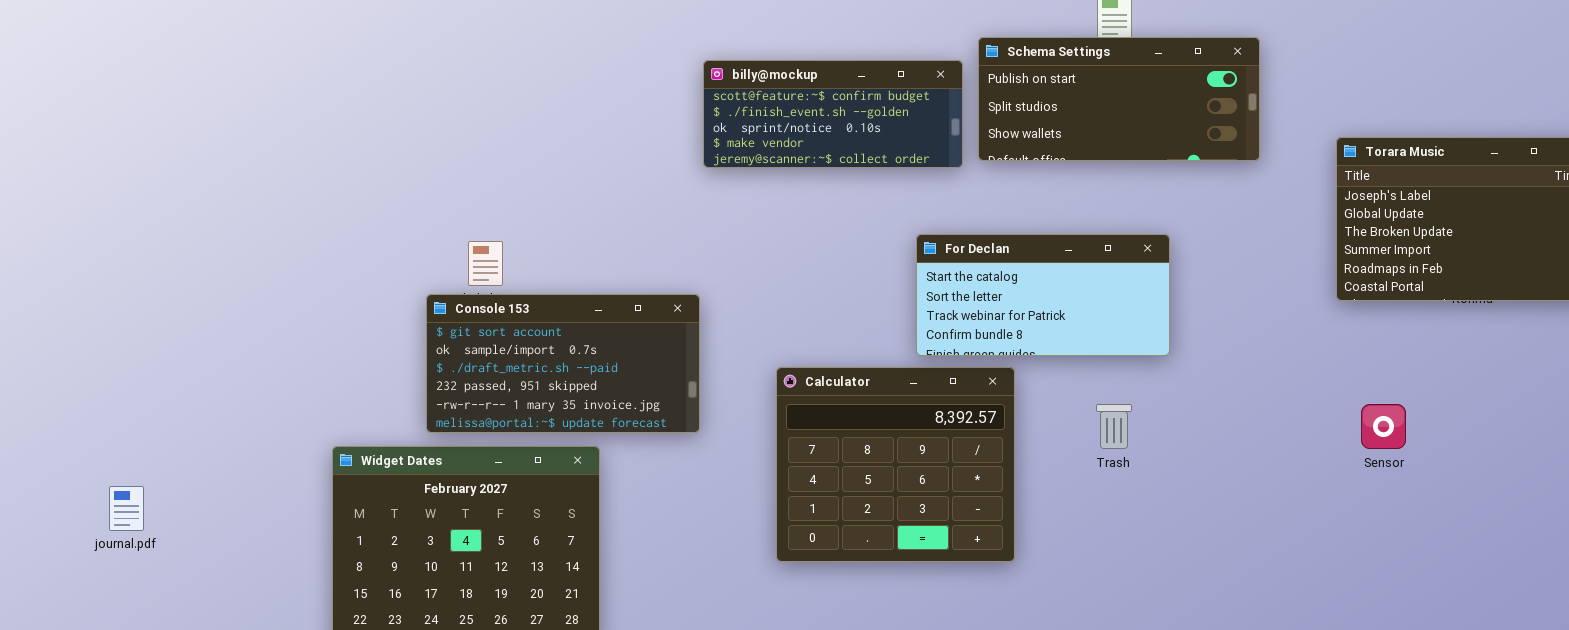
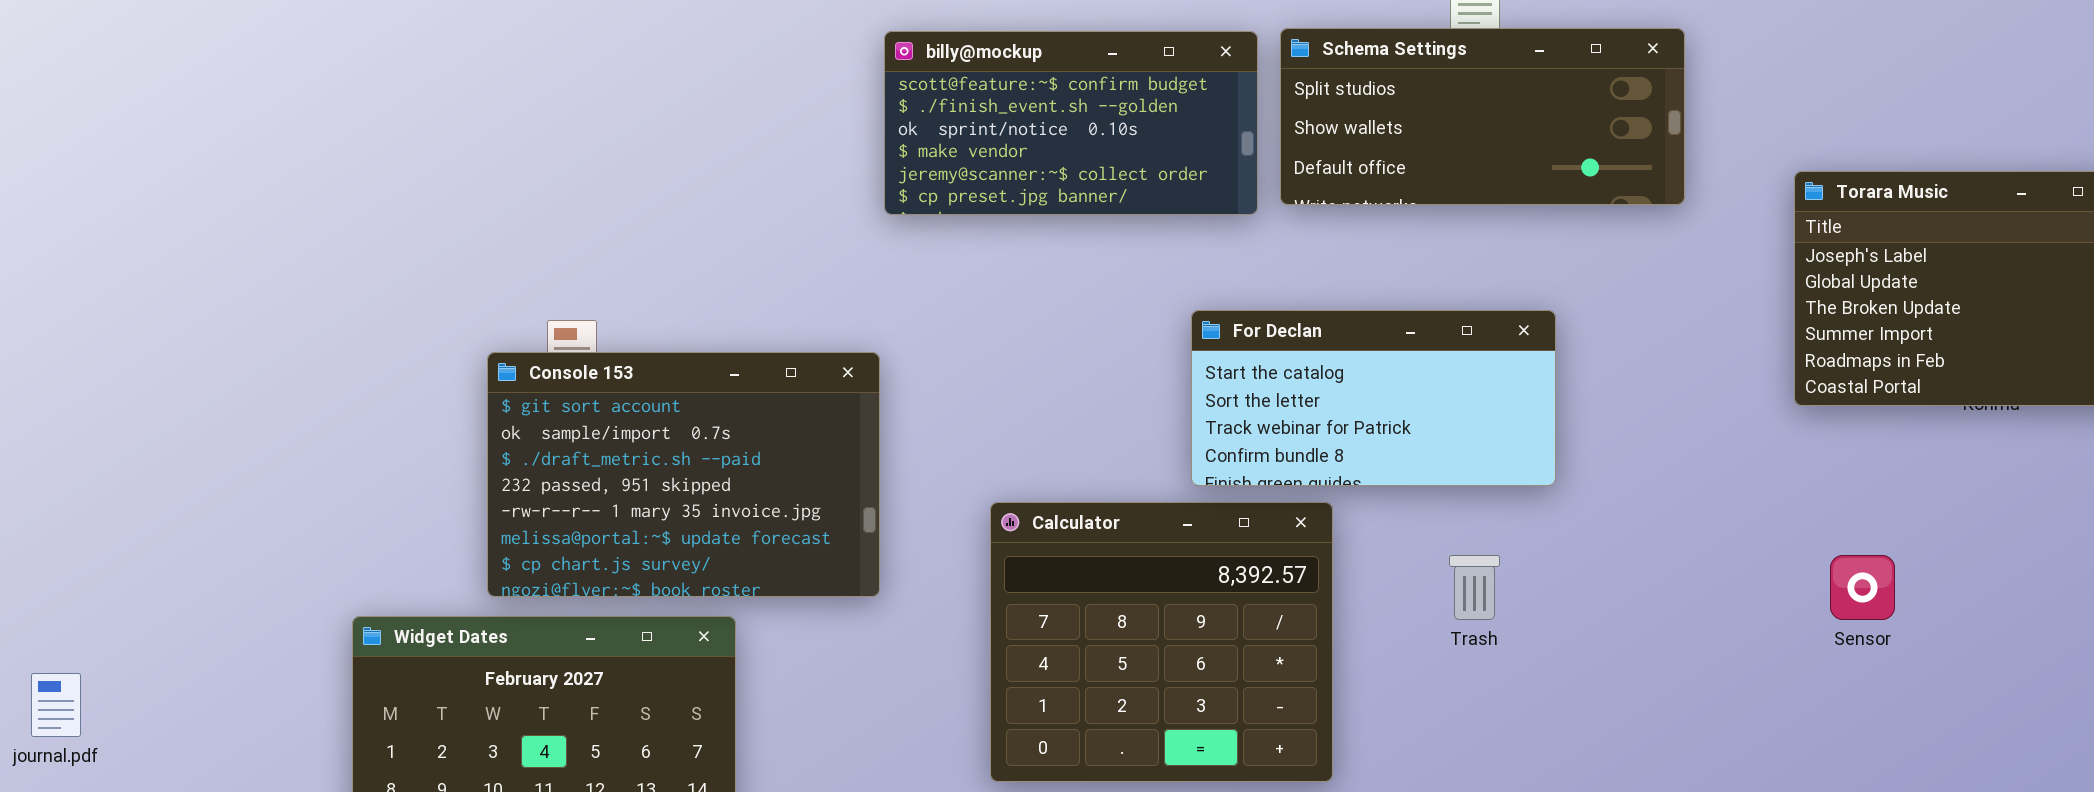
Schema Settings: [978,37,1260,161] -> [1280,28,1685,205], scrolled down 1 row
billy@mockup: [703,60,963,168] -> [884,31,1258,215], resized
Console 153: [426,294,700,433] -> [487,352,880,597], resized

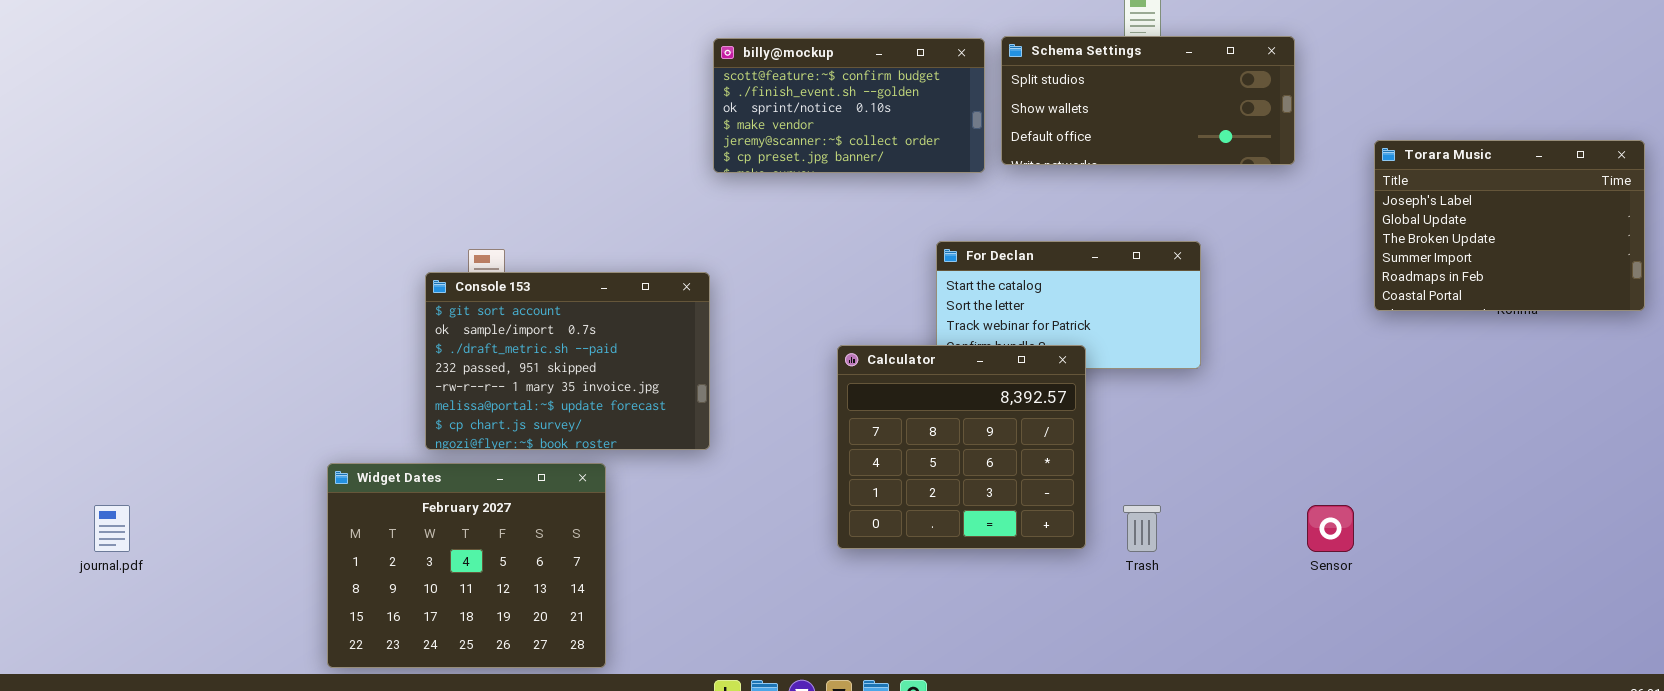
Calculator: [990,502,1333,782] -> [837,345,1086,549], moved
Trash: [1449,555,1500,620] -> [1123,505,1161,552], moved
Sensor: [1830,555,1895,620] -> [1307,505,1354,552], moved

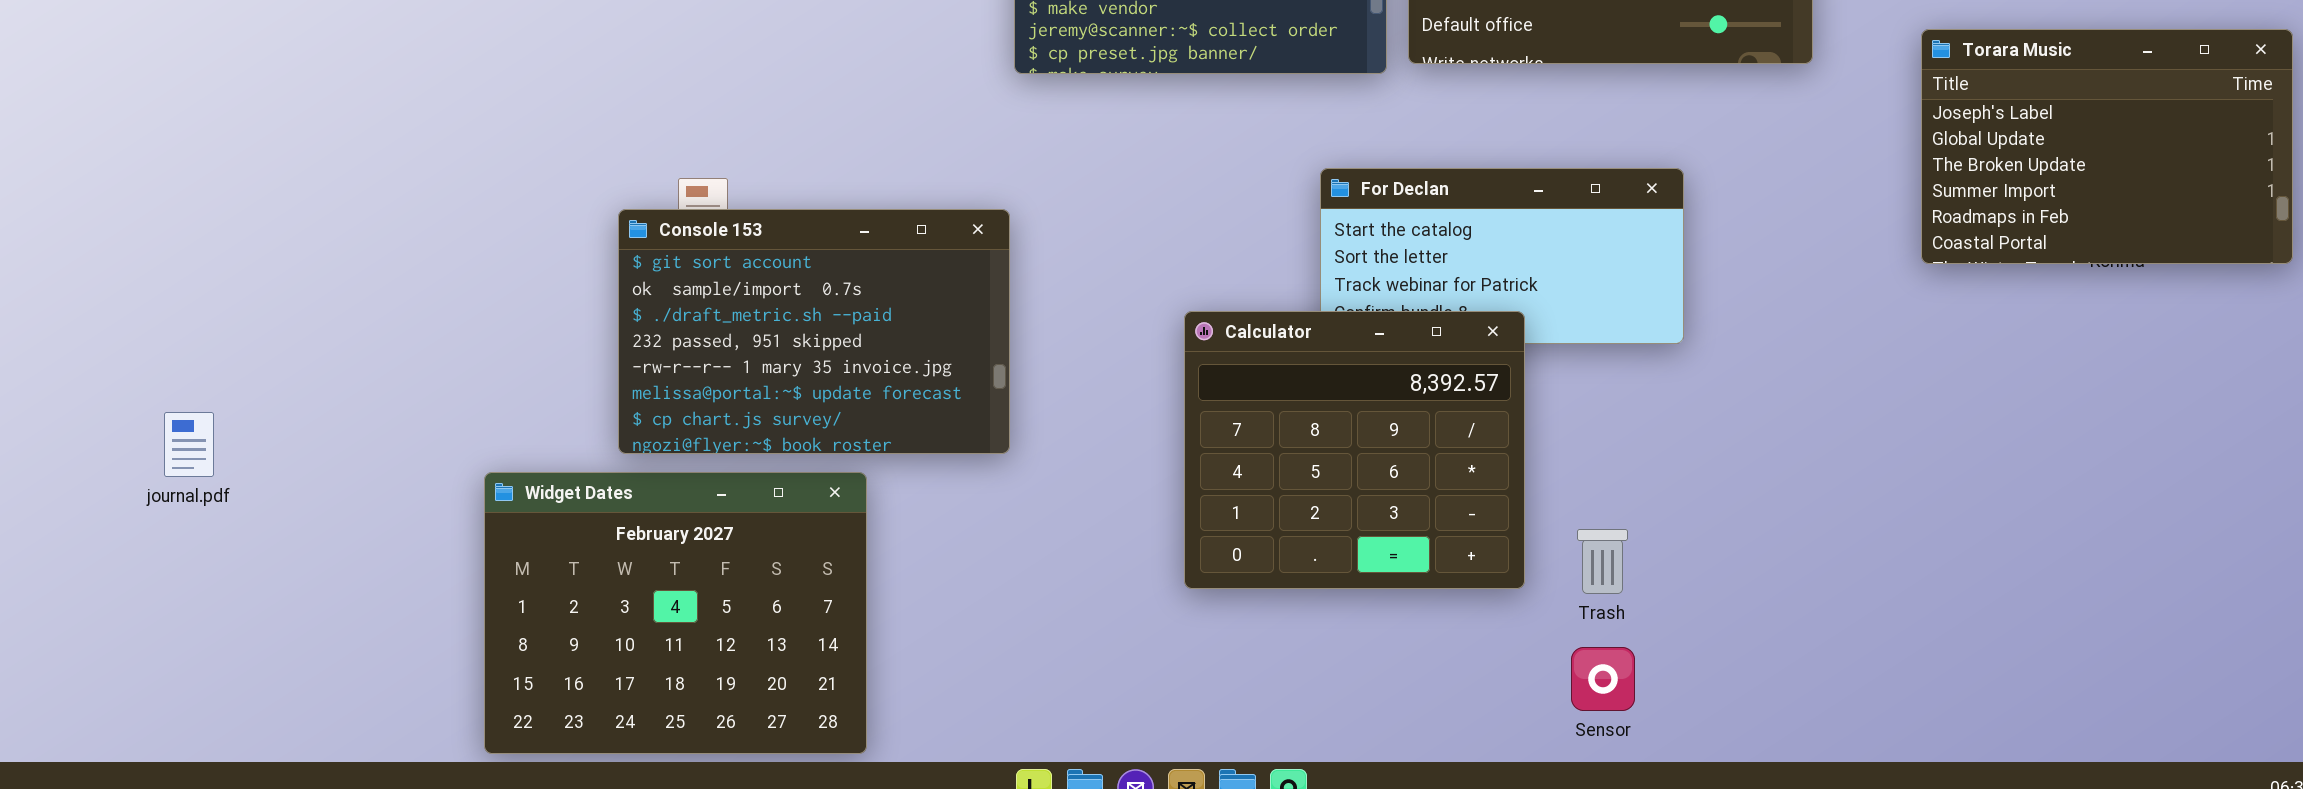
journal.pdf: [94,505,130,552] -> [164,412,214,477], moved
Sensor: [1307,505,1354,552] -> [1571,647,1635,711], moved

